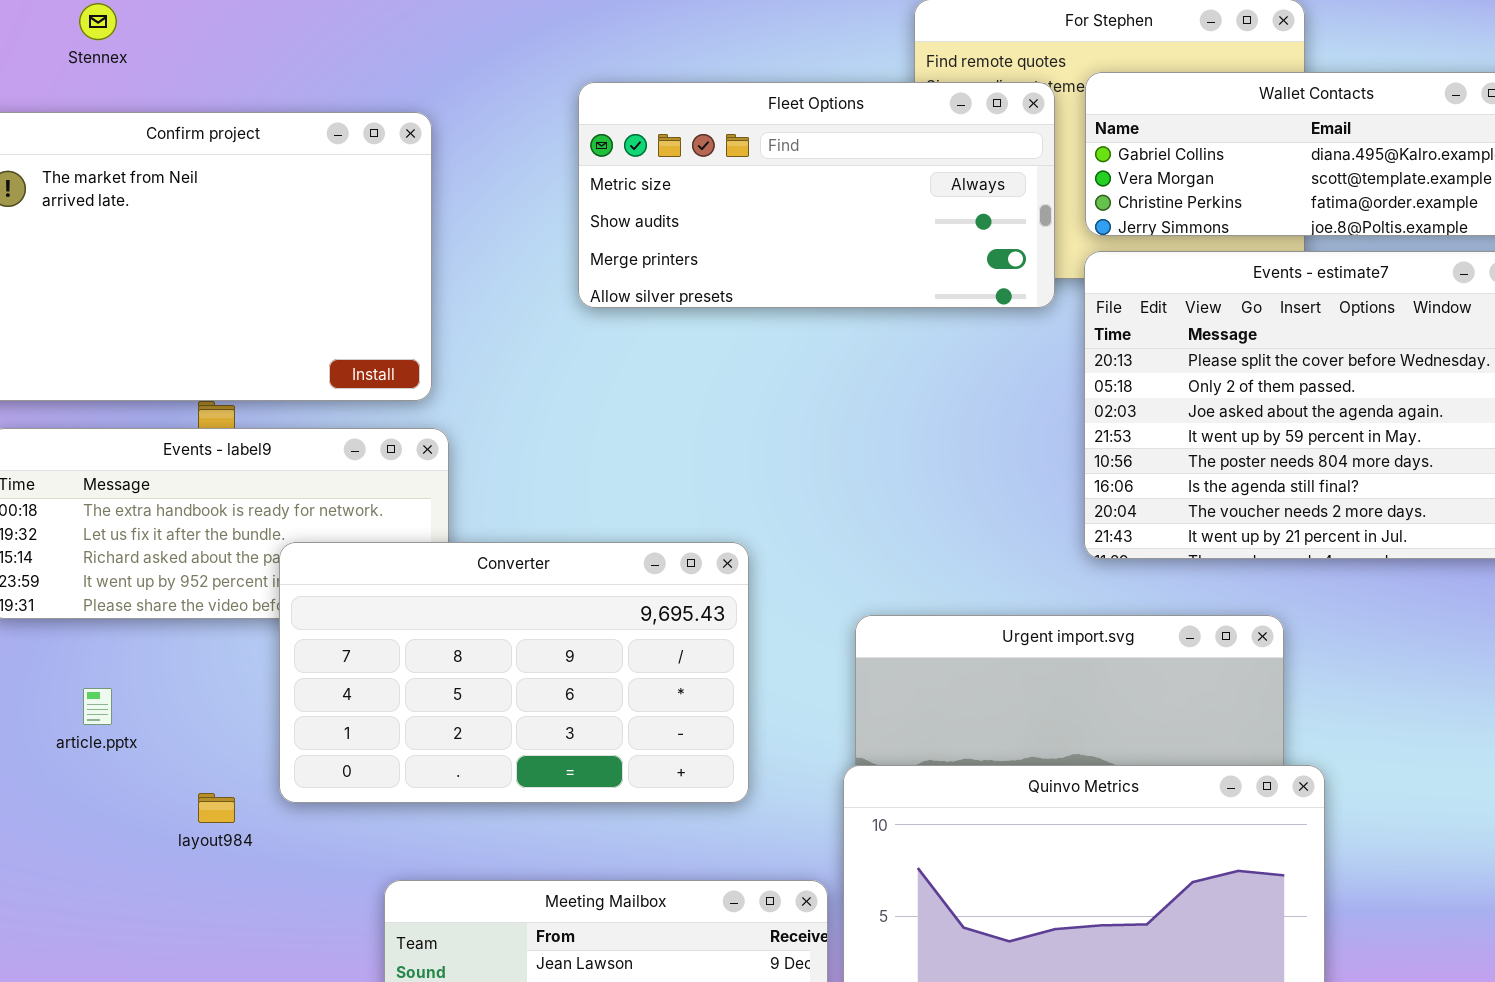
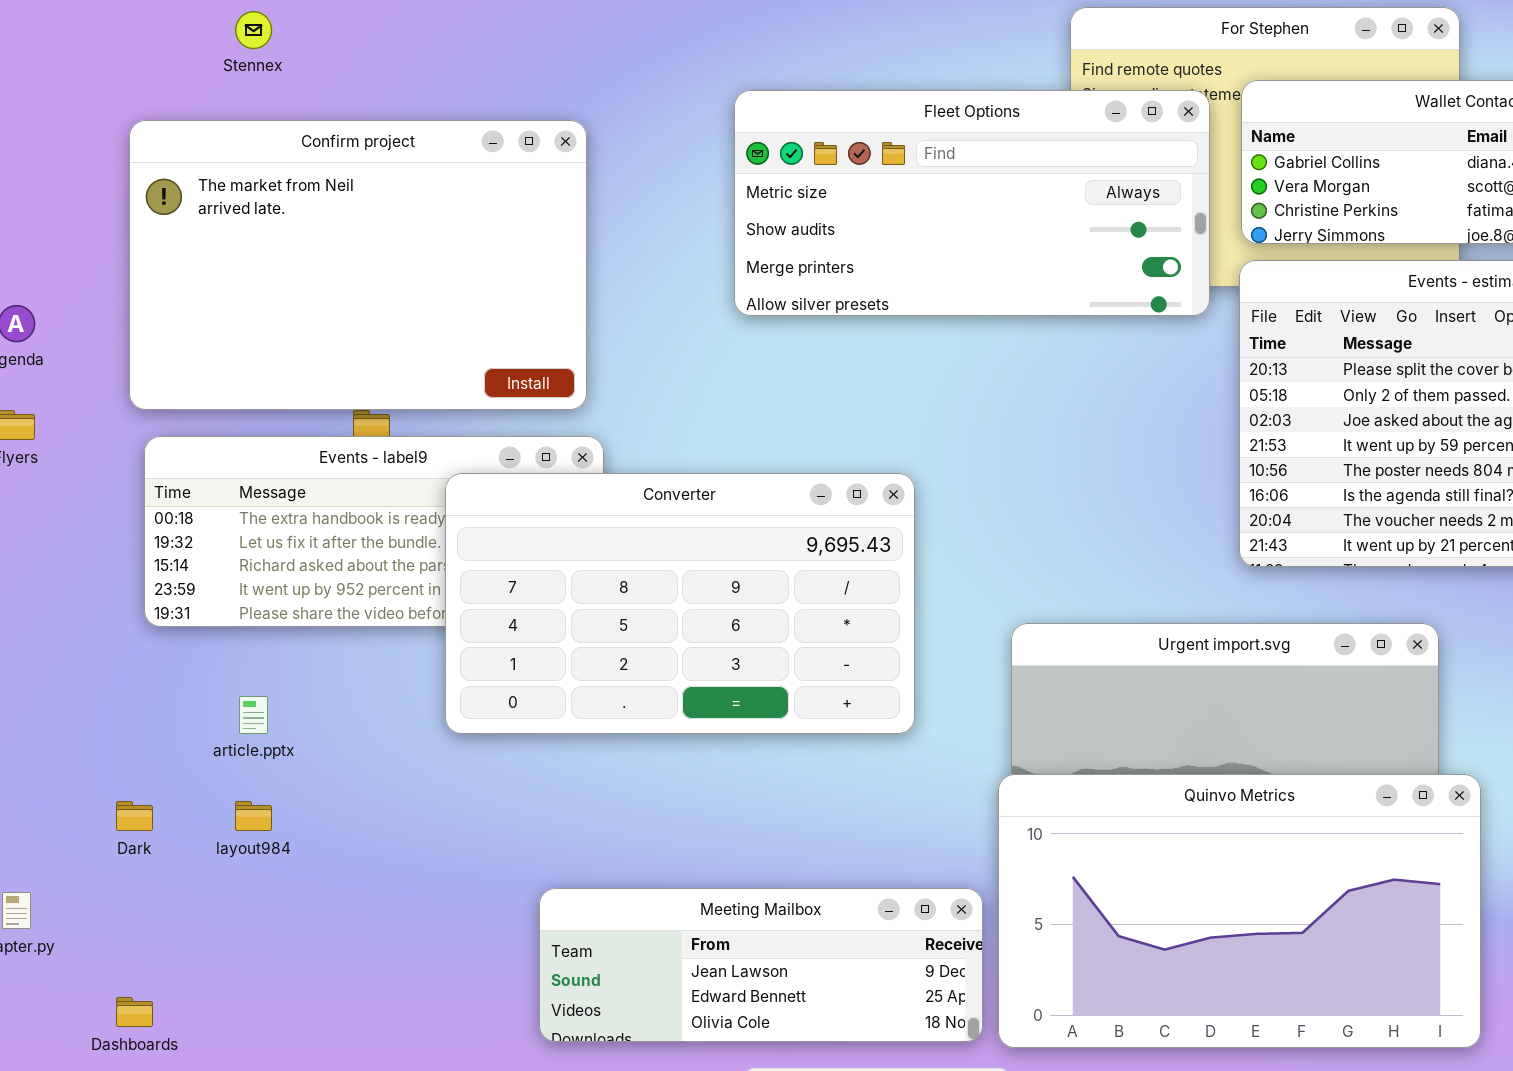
Converter: [279,542,749,803] -> [445,473,915,734], moved
layout984: [198,793,235,823] -> [235,801,272,831], moved

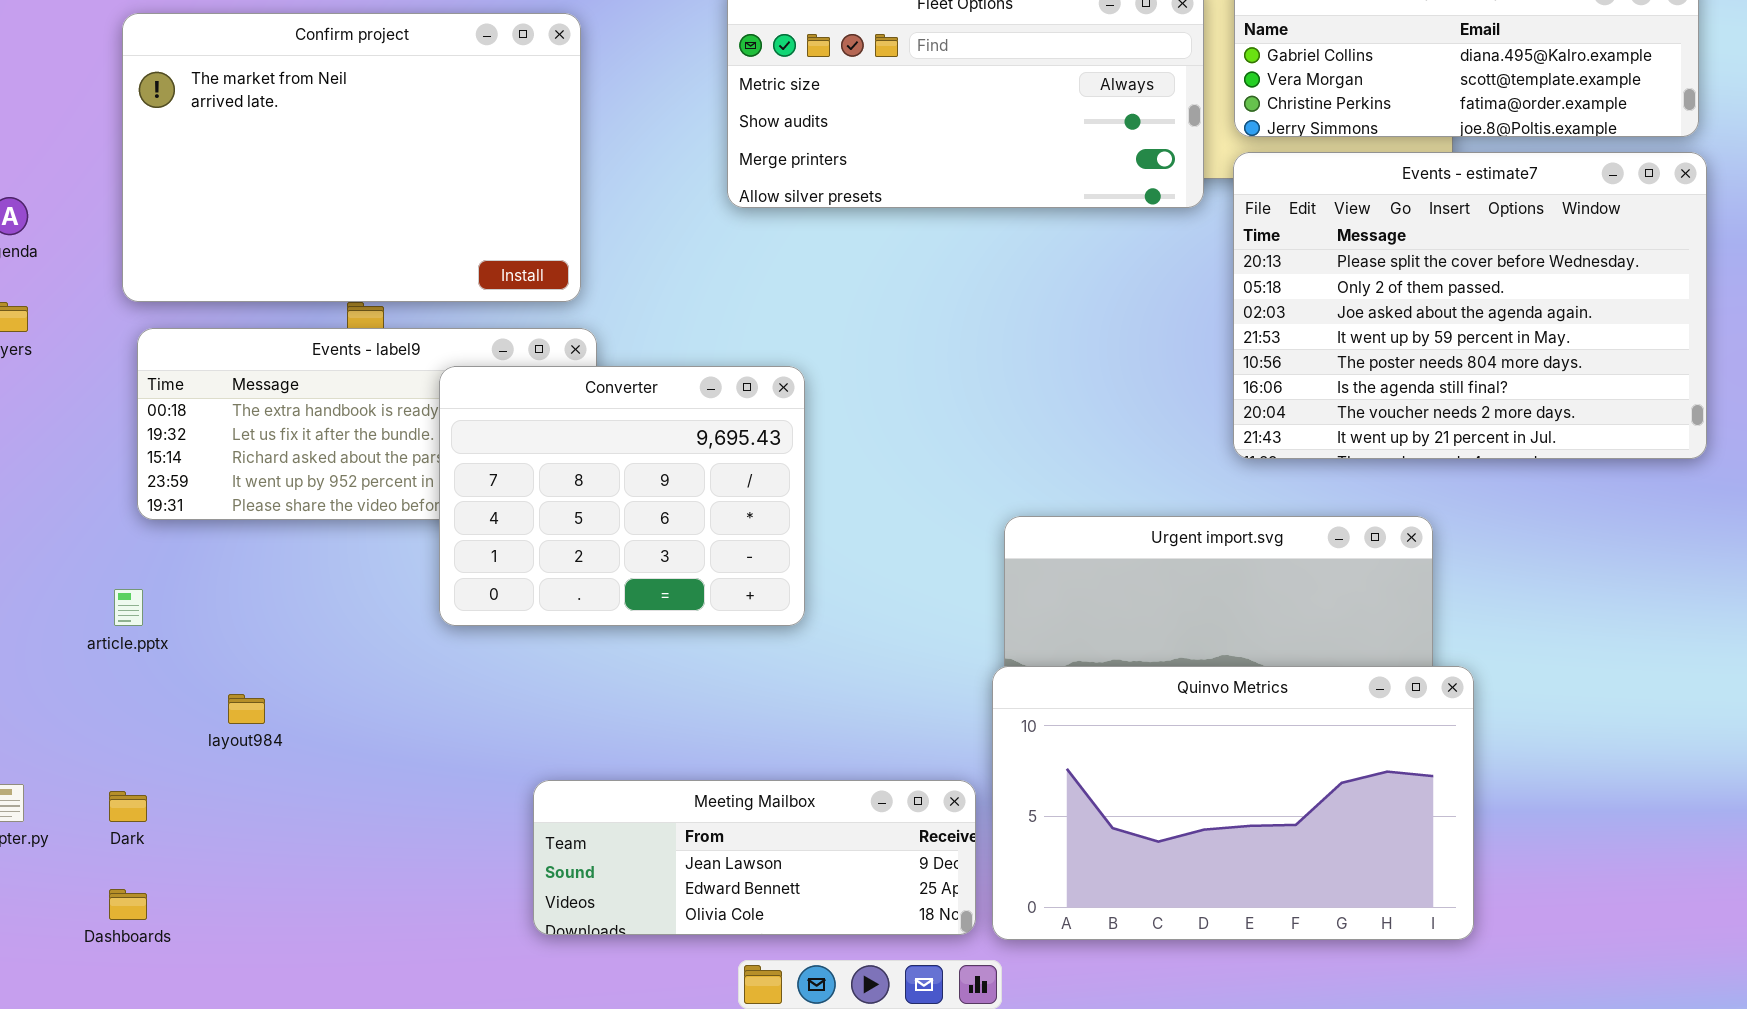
Converter: [445,473,915,734] -> [439,366,805,626], resized
article.pptx: [239,696,268,734] -> [114,589,143,626], moved
Dark: [116,801,153,831] -> [109,791,147,822], moved

